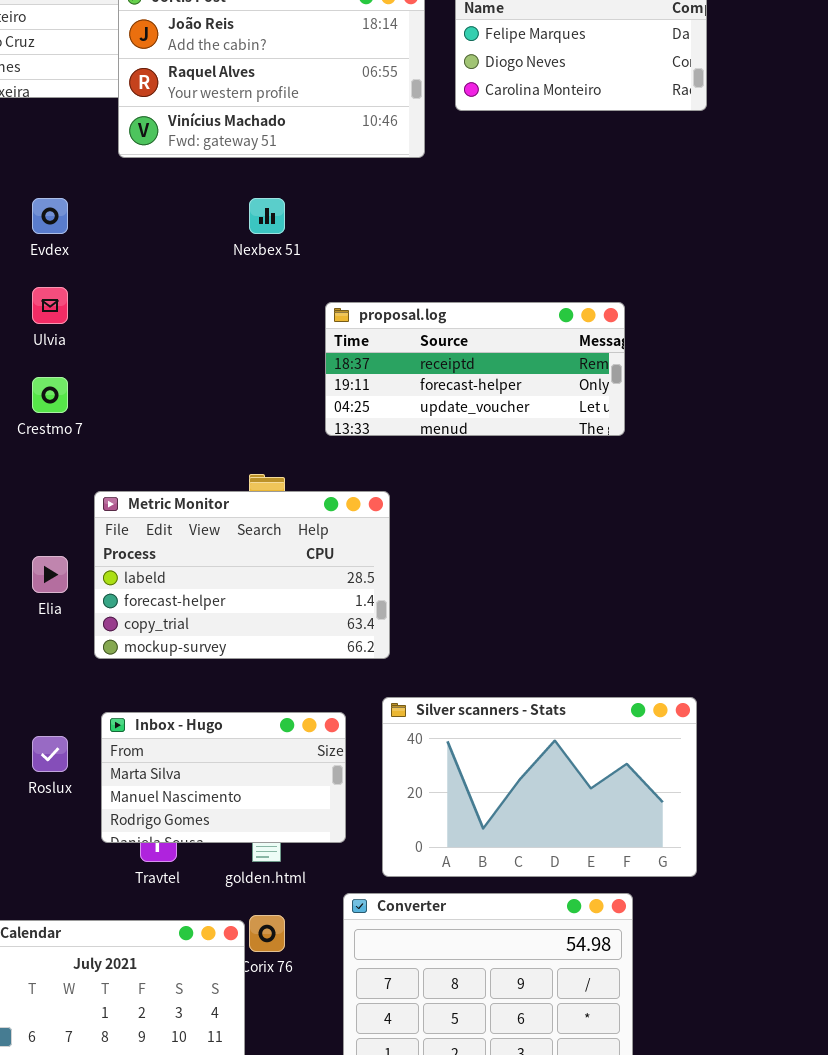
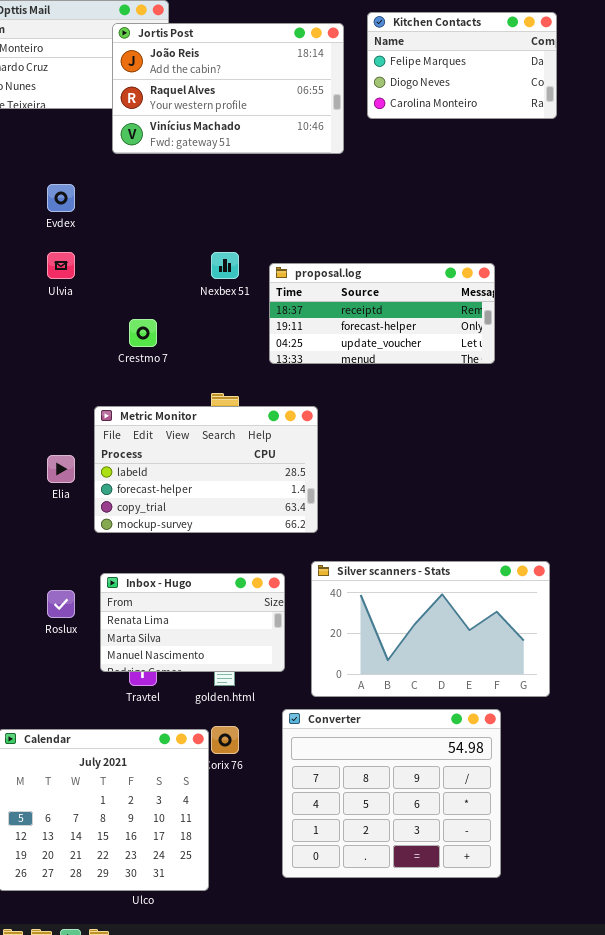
Nexbex 51: [249,198,285,234] -> [211,252,239,279], moved
Crestmo 7: [32,377,68,413] -> [129,319,157,347], moved
Inbox - Hugo: [101,712,346,843] -> [100,573,285,672], scrolled up 1 row

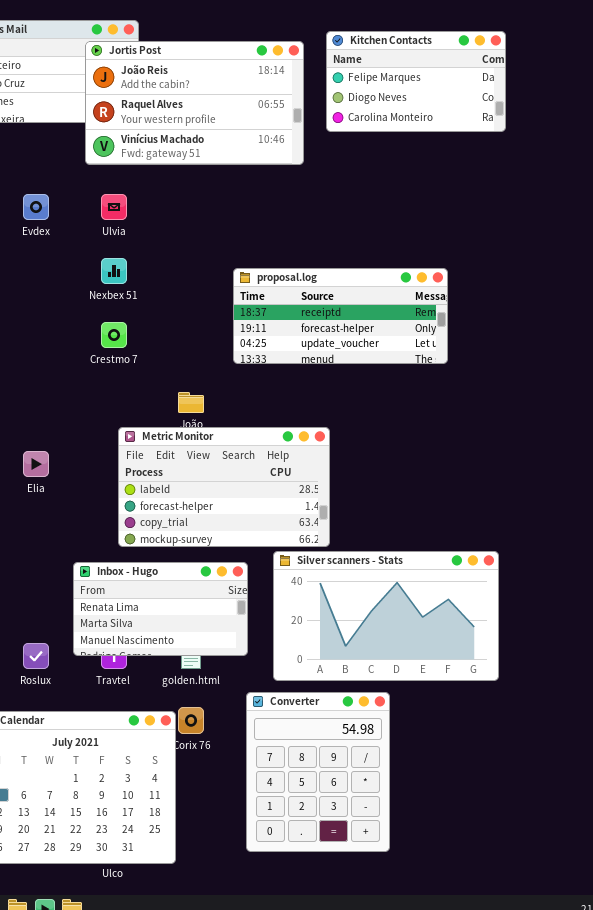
Ulvia: [47,252,75,279] -> [101,194,127,220], moved
Nexbex 51: [211,252,239,279] -> [101,258,127,284], moved
Metric Monitor: [94,406,318,533] -> [118,427,330,547], moved
Roslux: [47,590,75,618] -> [23,643,49,669], moved
Converter: [282,709,501,878] -> [246,692,390,852], resized

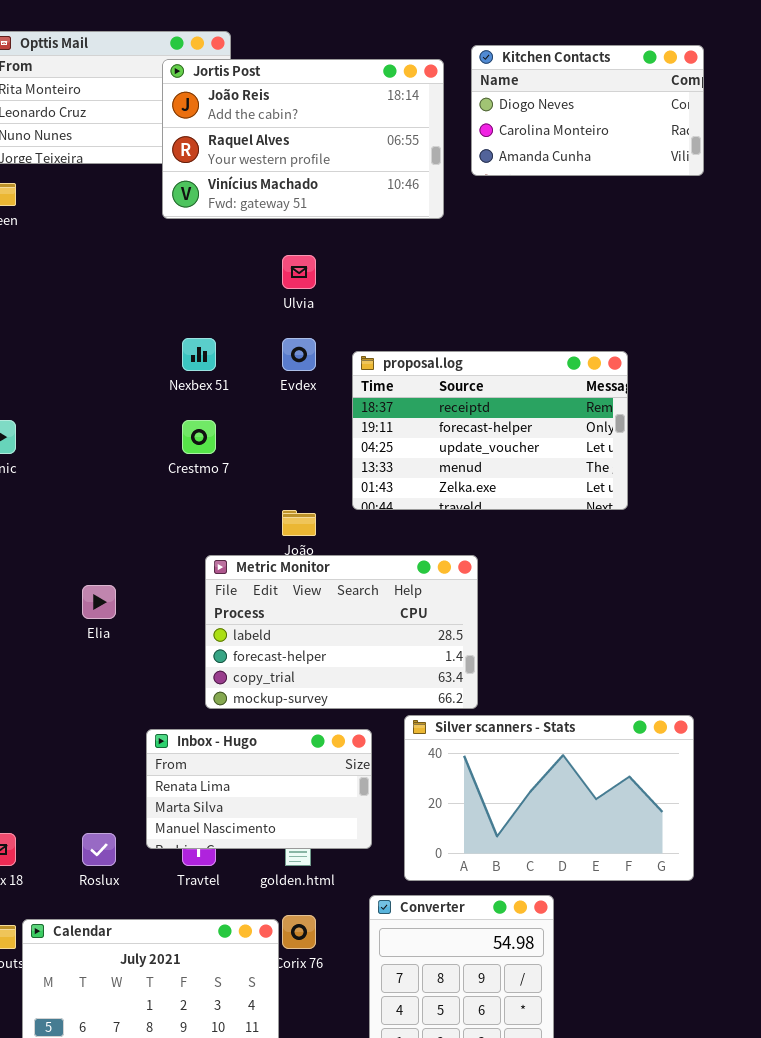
Kitchen Contacts: [326,31,506,132] -> [471,45,704,176], scrolled down 1 row
Evdex: [23,194,49,220] -> [282,338,316,371], moved
Ulvia: [101,194,127,220] -> [282,255,316,289], moved
proposal.log: [233,268,448,364] -> [352,351,628,510], resized

